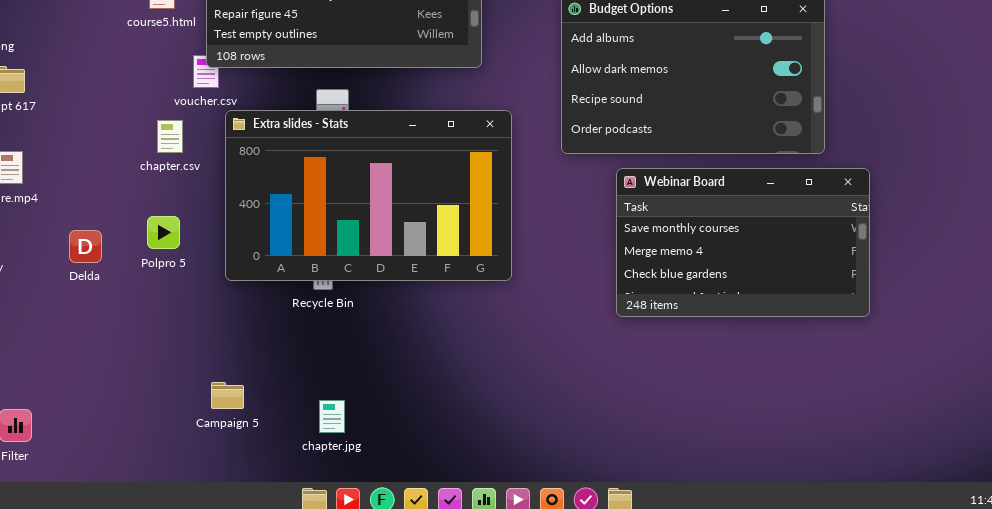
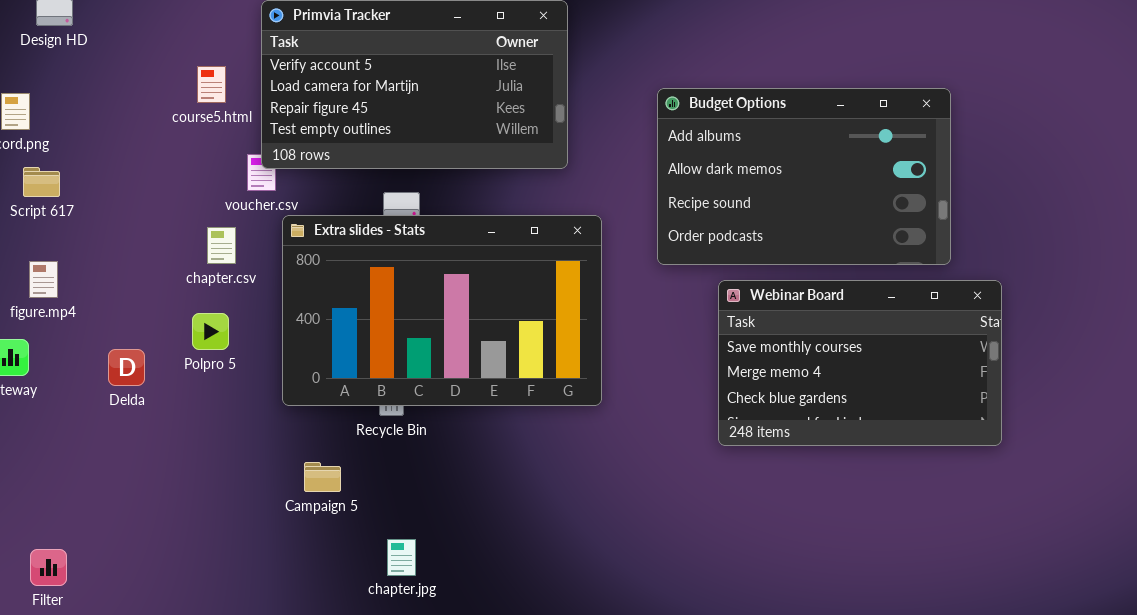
Polpro 5: [147,216,180,249] -> [192,313,229,350], moved
Campaign 5: [211,382,244,409] -> [304,462,341,492], moved

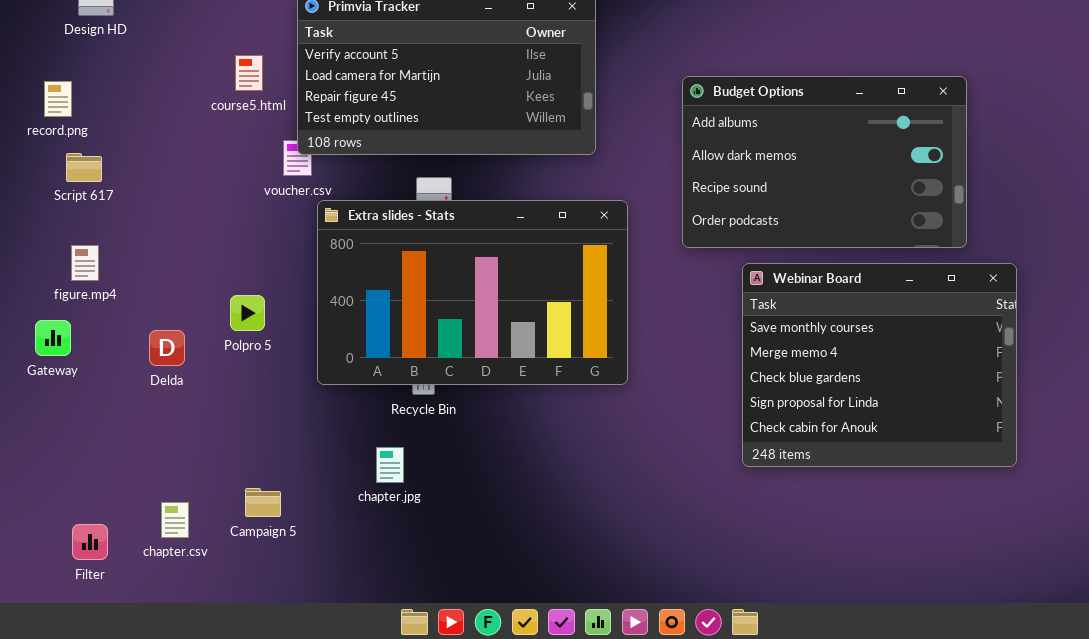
chapter.csv: [207,227,236,264] -> [161,502,189,538], moved
Webinar Board: [718,280,1002,446] -> [742,263,1017,467], resized
Campaign 5: [304,462,341,492] -> [245,488,281,517], moved
chapter.jpg: [387,539,416,576] -> [376,447,404,483], moved

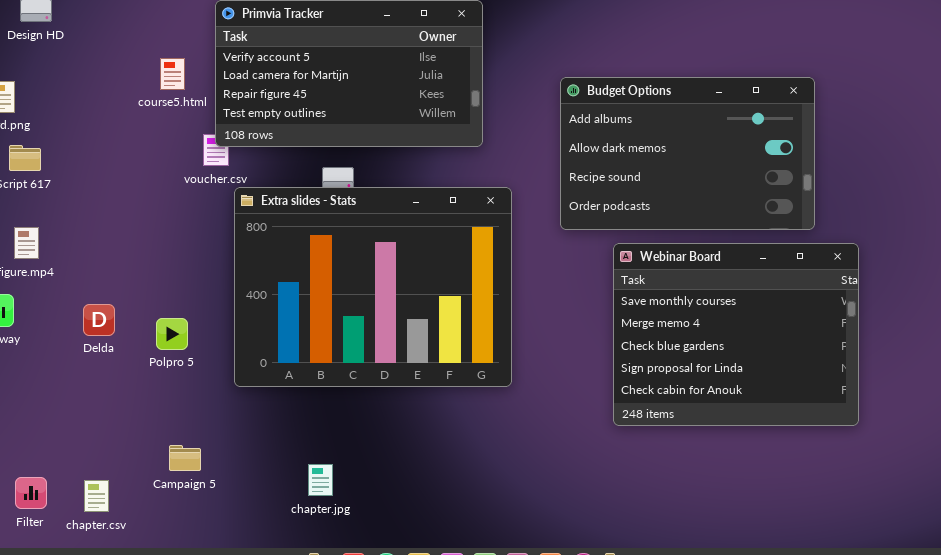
Extra slides - Stats: [317,200,628,385] -> [234,187,512,387], resized
Polpro 5: [230,295,265,331] -> [156,318,188,350], moved
chapter.jpg: [376,447,404,483] -> [308,464,333,496], moved
chapter.csv: [161,502,189,538] -> [84,480,109,512], moved

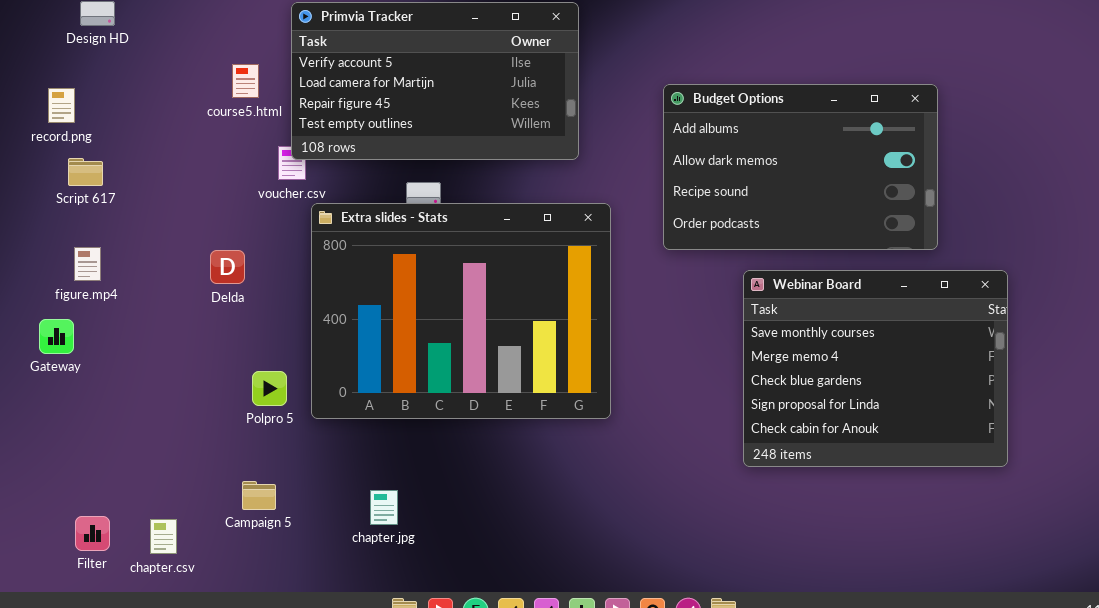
Webinar Board: [613,243,859,426] -> [743,270,1008,467], moved
Delda: [83,304,115,336] -> [210,250,245,284], moved
Polpro 5: [156,318,188,350] -> [252,371,287,406], moved
chapter.jpg: [308,464,333,496] -> [370,490,398,525], moved

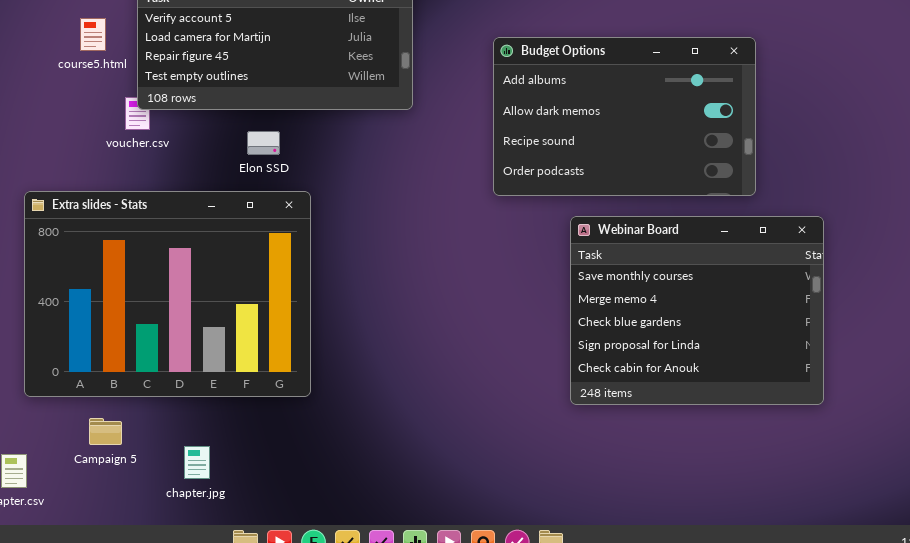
Extra slides - Stats: [311,203,611,419] -> [24,191,311,397], moved
chapter.jpg: [370,490,398,525] -> [184,446,210,479], moved

